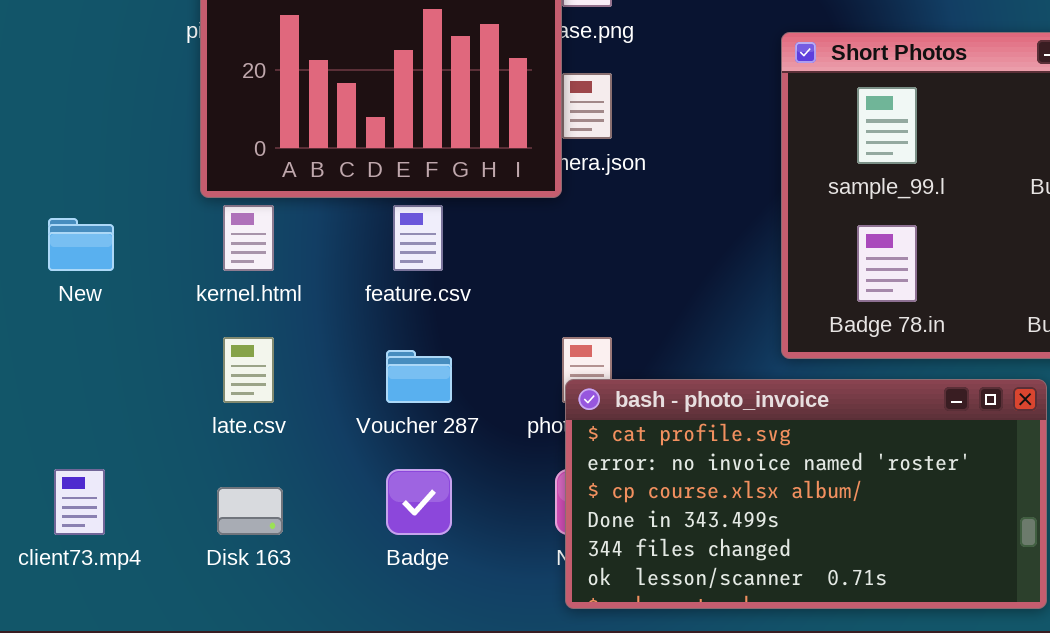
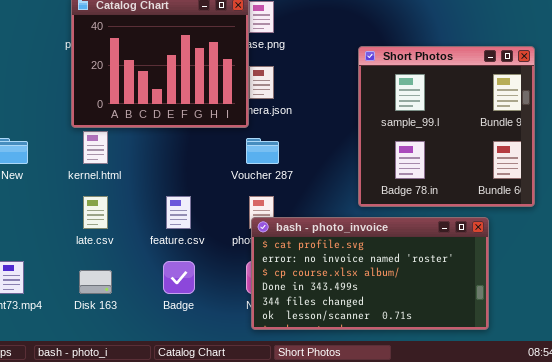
feature.csv: [393,205,443,271] -> [166,196,191,229], moved
Voucher 287: [386,350,452,403] -> [246,138,279,164], moved

